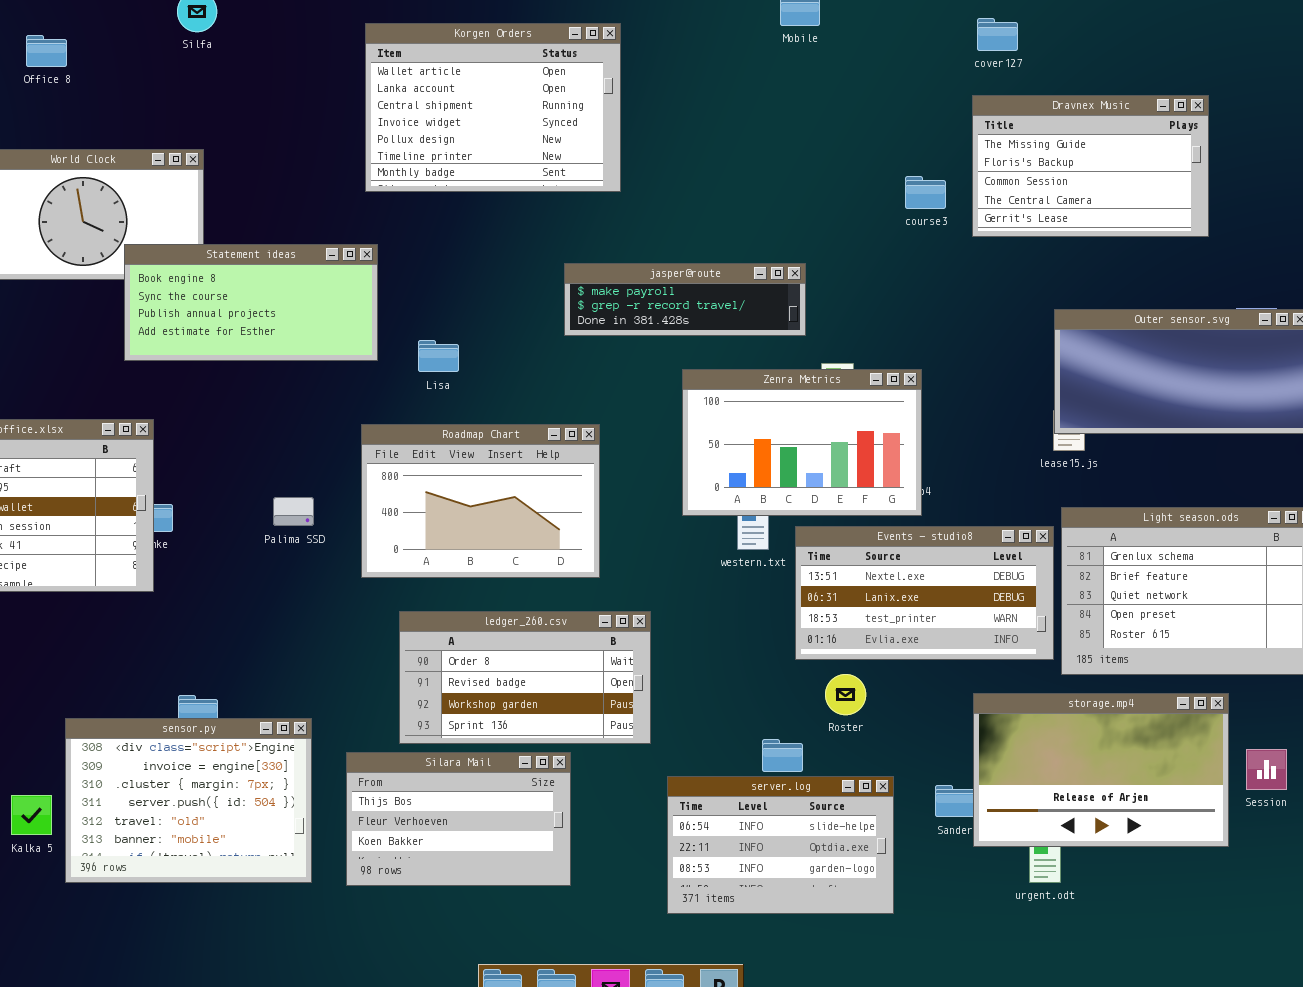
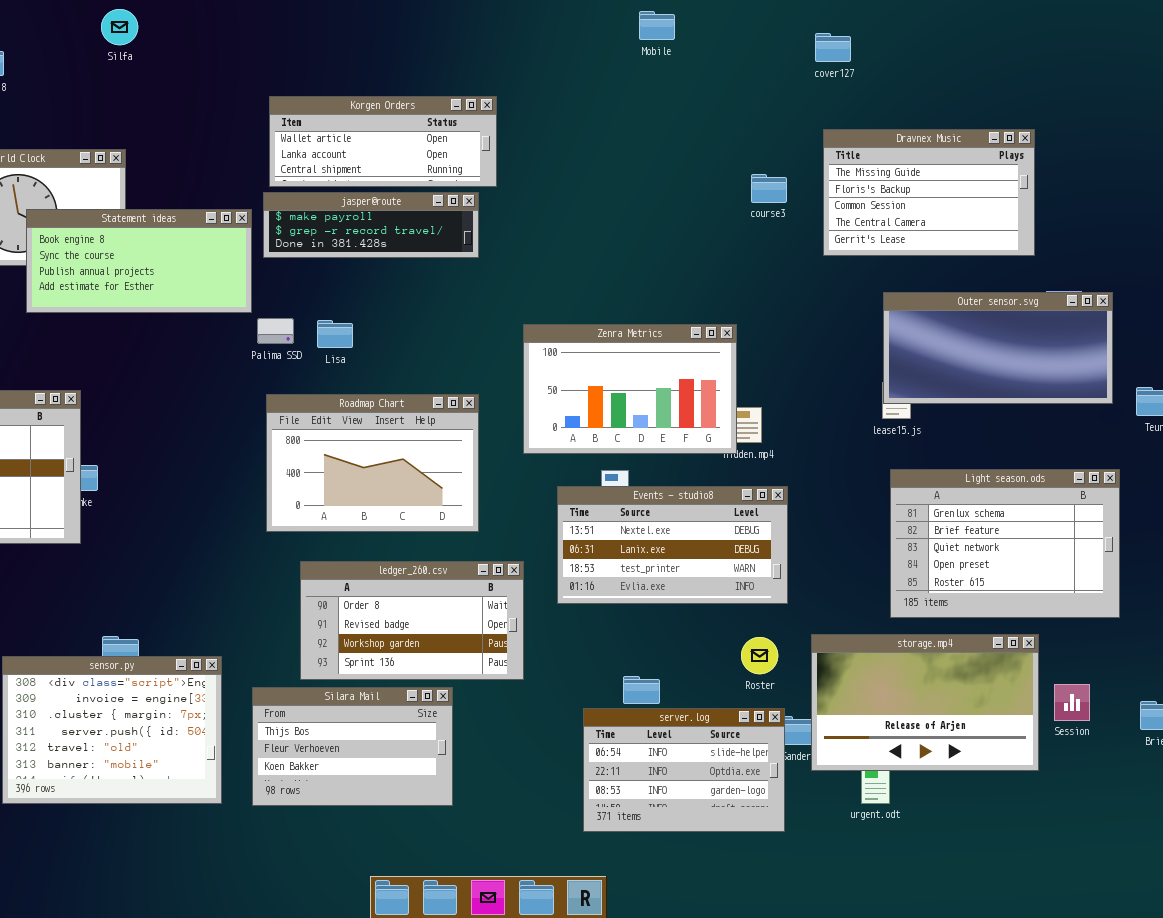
Korgen Orders: [365,23,621,192] -> [269,96,497,187], resized
Dravnex Music: [972,95,1209,237] -> [823,129,1035,256], moved
Statement ideas: [124,244,378,361] -> [26,209,252,313], moved
jasper@route: [564,263,806,336] -> [263,192,479,258], moved
Zenra Metrics: [682,369,922,516] -> [523,324,737,454], moved
Palima SSD: [273,497,314,526] -> [257,318,294,344], moved
Events - studio8: [795,526,1054,660] -> [557,486,788,604], moved
Roster: [825,674,866,715] -> [741,637,778,674], moved
server.log: [667,776,894,914] -> [583,708,785,832], moved

